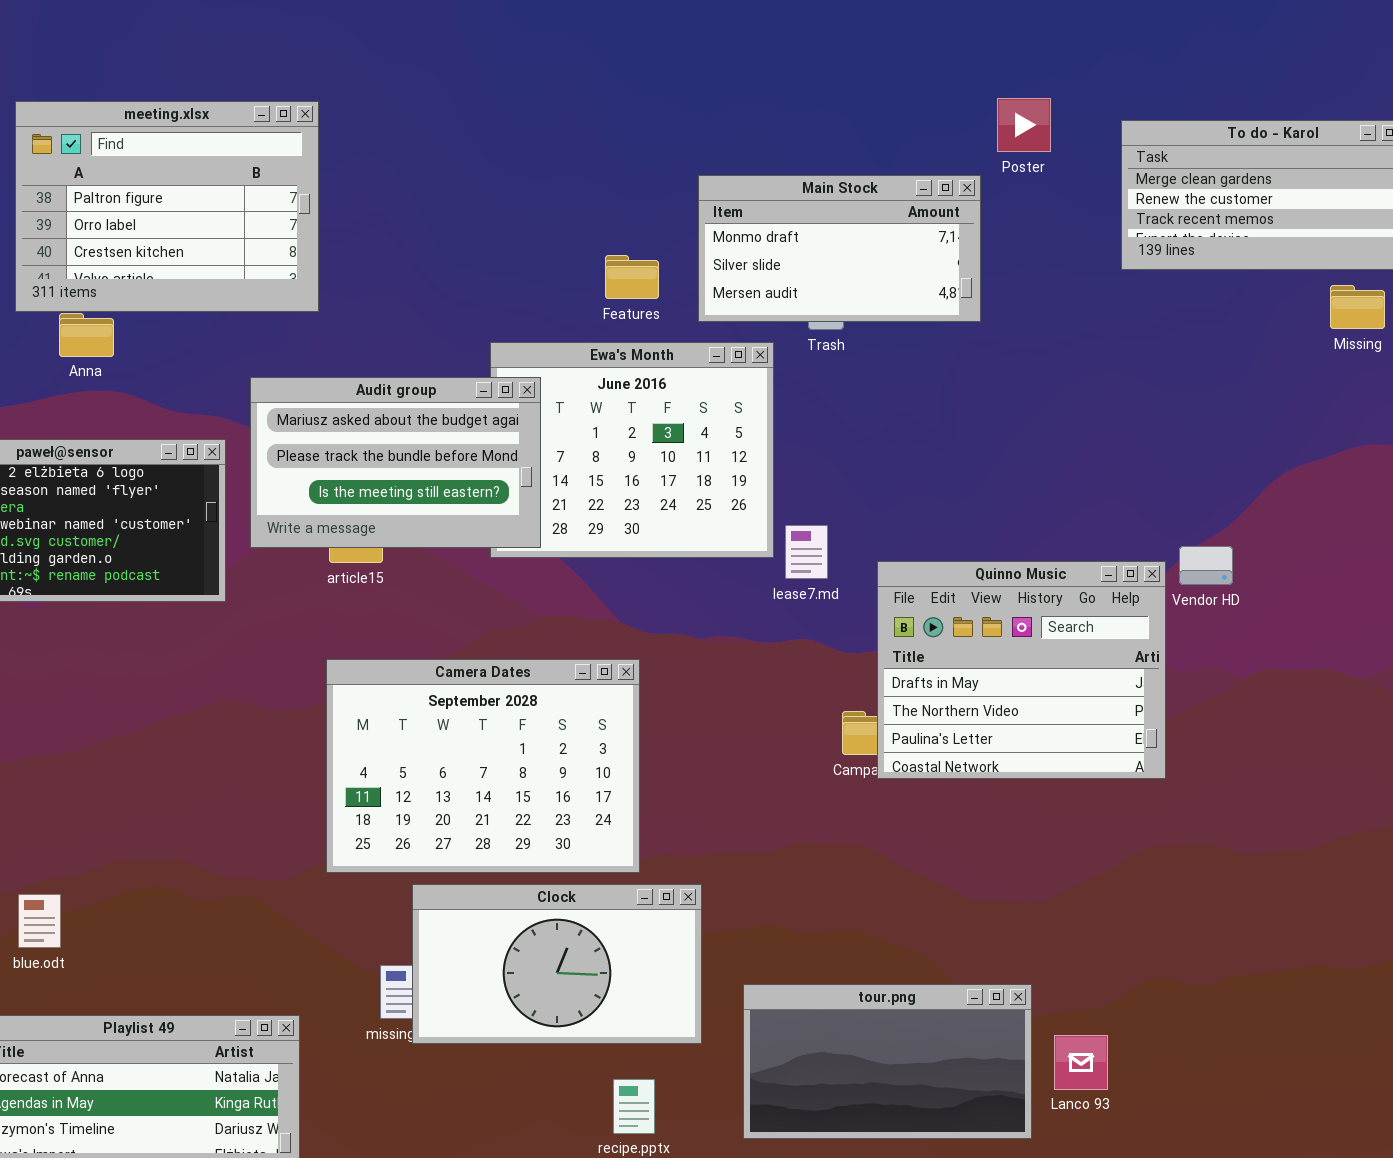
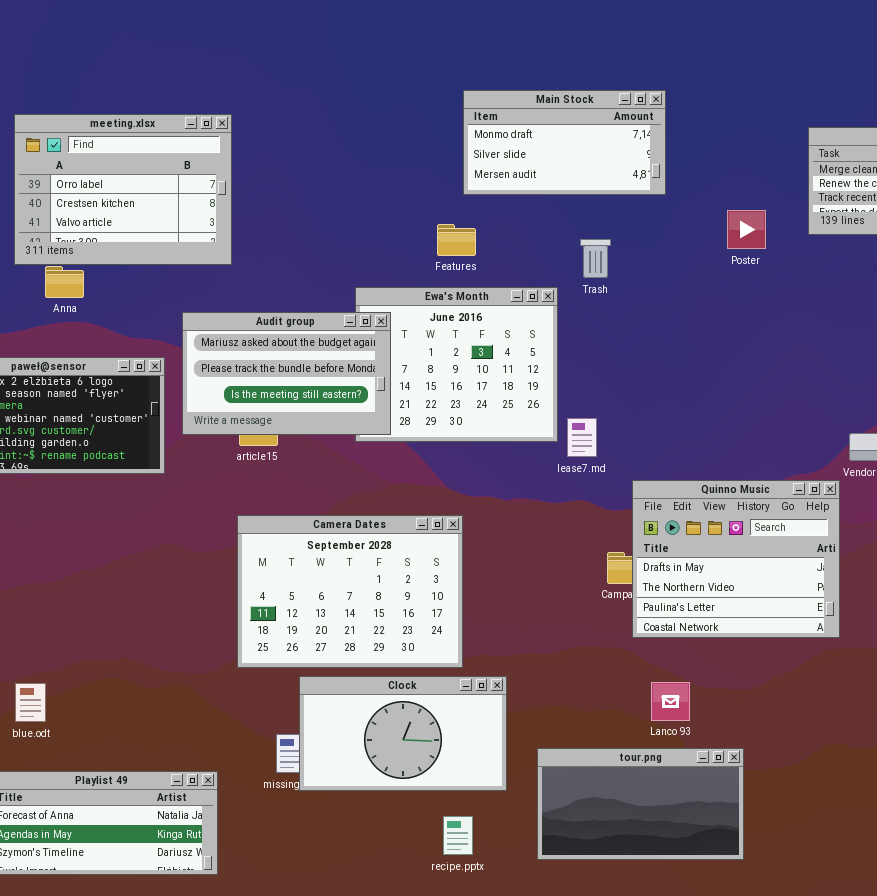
Poster: [997,98,1051,152] -> [727,210,766,249], moved
meeting.xlsx: [15,101,319,312] -> [14,114,232,265], scrolled down 1 row
Main Stock: [698,175,981,322] -> [463,90,666,195], moved
Quinno Music: [877,561,1166,779] -> [632,480,840,638], moved
Lanco 93: [1054,1035,1108,1090] -> [651,682,690,721], moved

